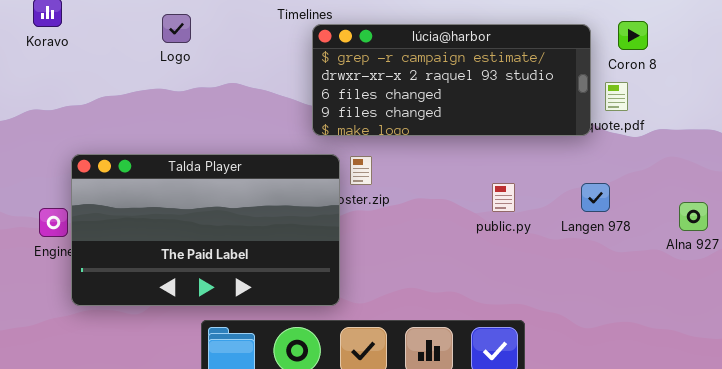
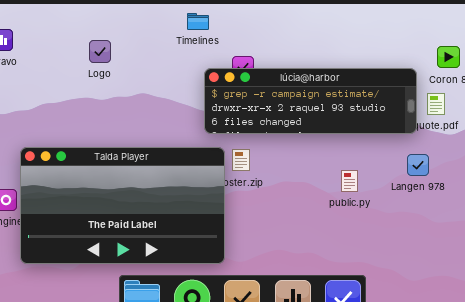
lúcia@harbor: [312,24,591,136] -> [204,68,417,134], resized
Langen 978: [581,183,610,212] -> [407,154,429,176], moved

